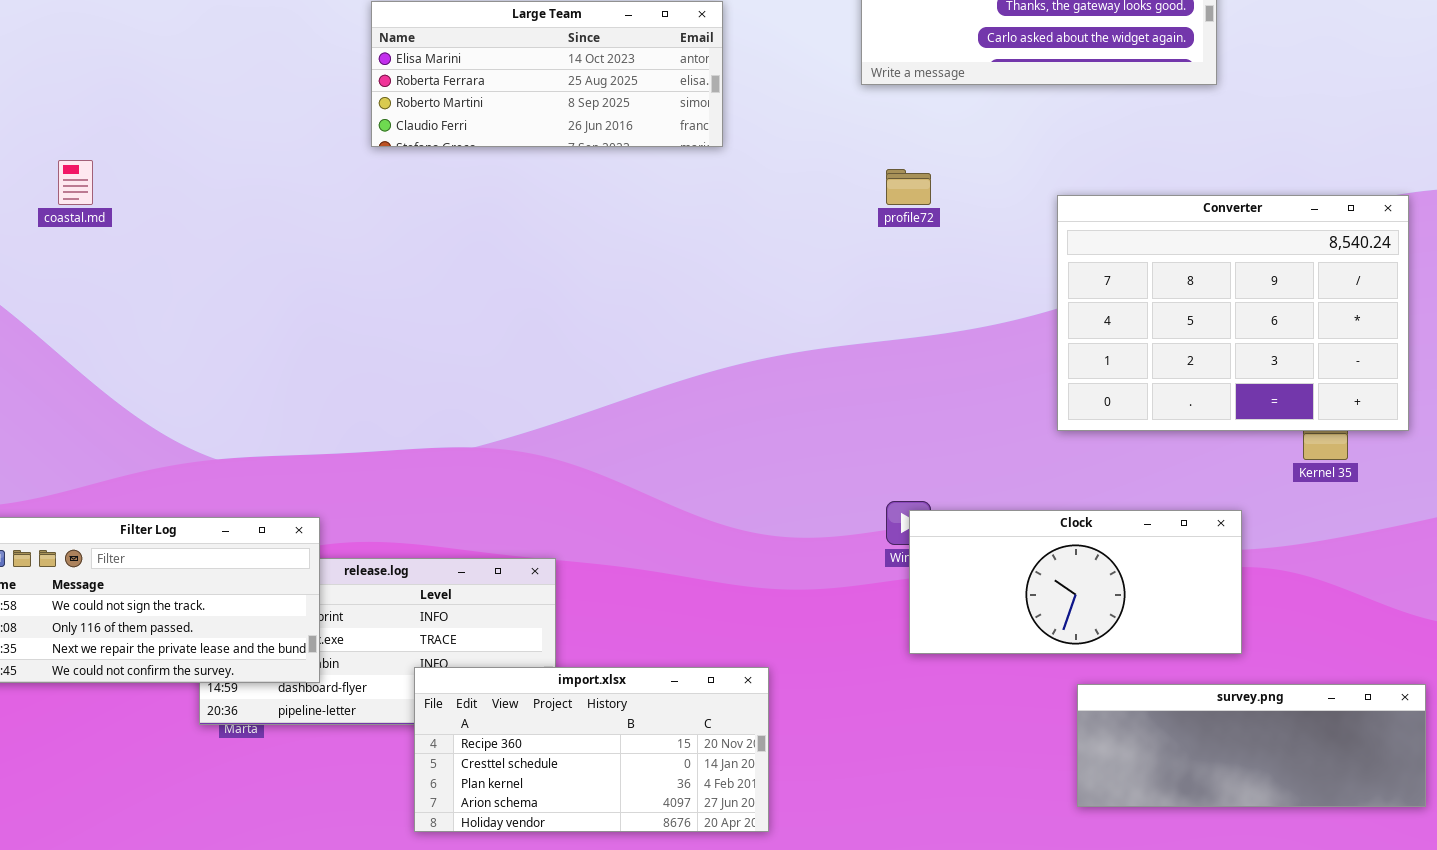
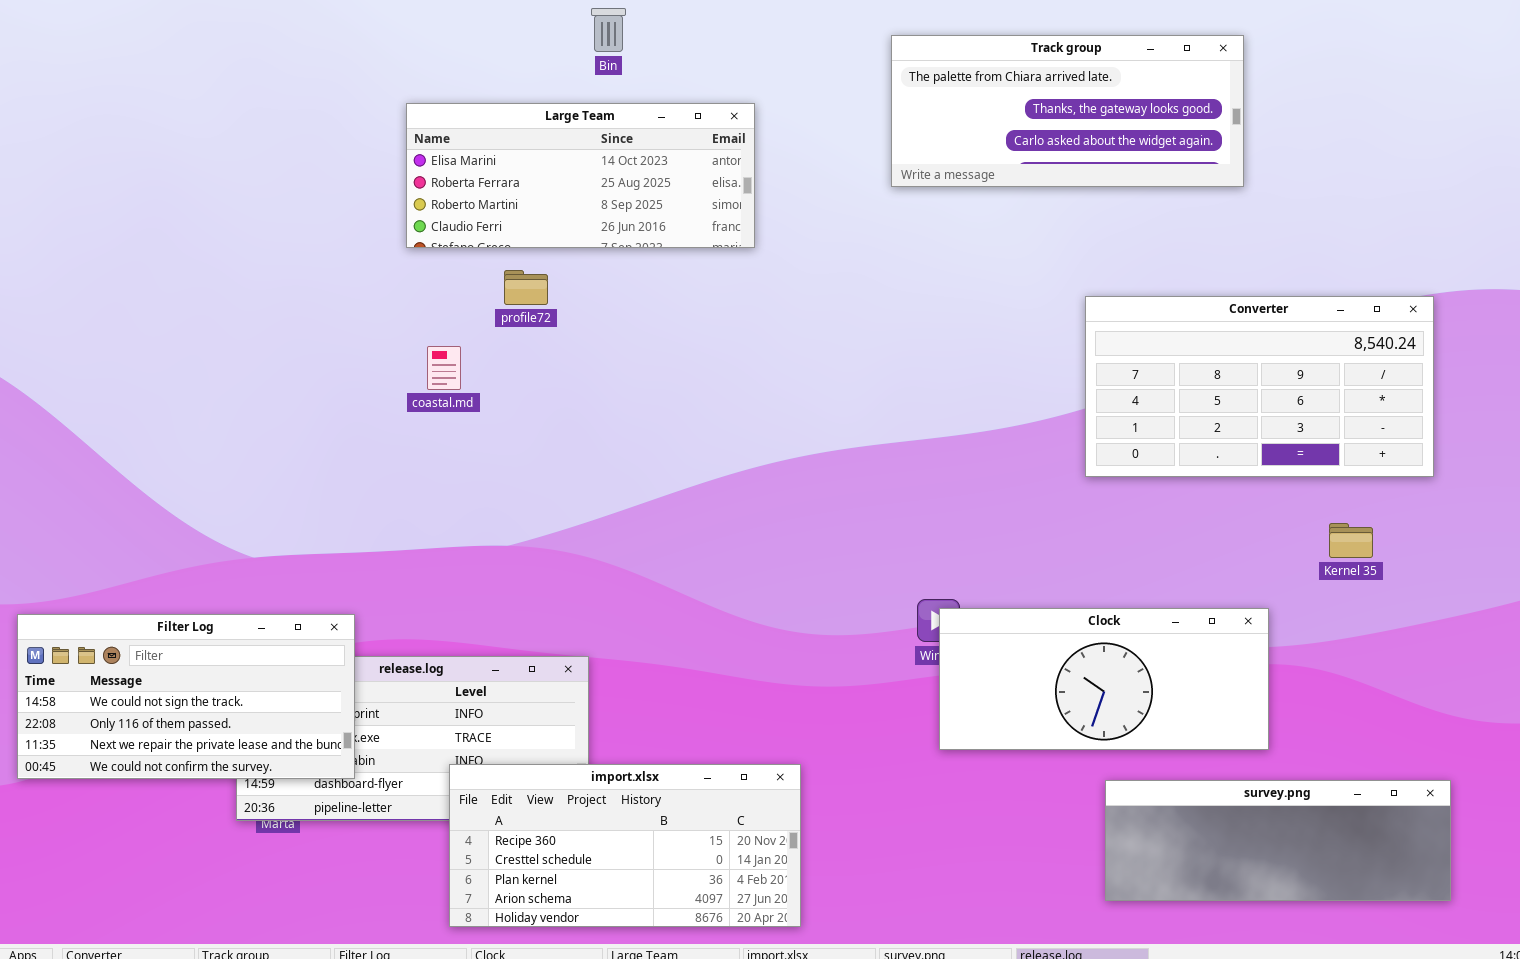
coastal.md: [58,160,93,205] -> [427,346,461,390], moved
profile72: [886,169,931,205] -> [504,270,548,305], moved
Converter: [1057,195,1409,431] -> [1085,296,1434,477], resized

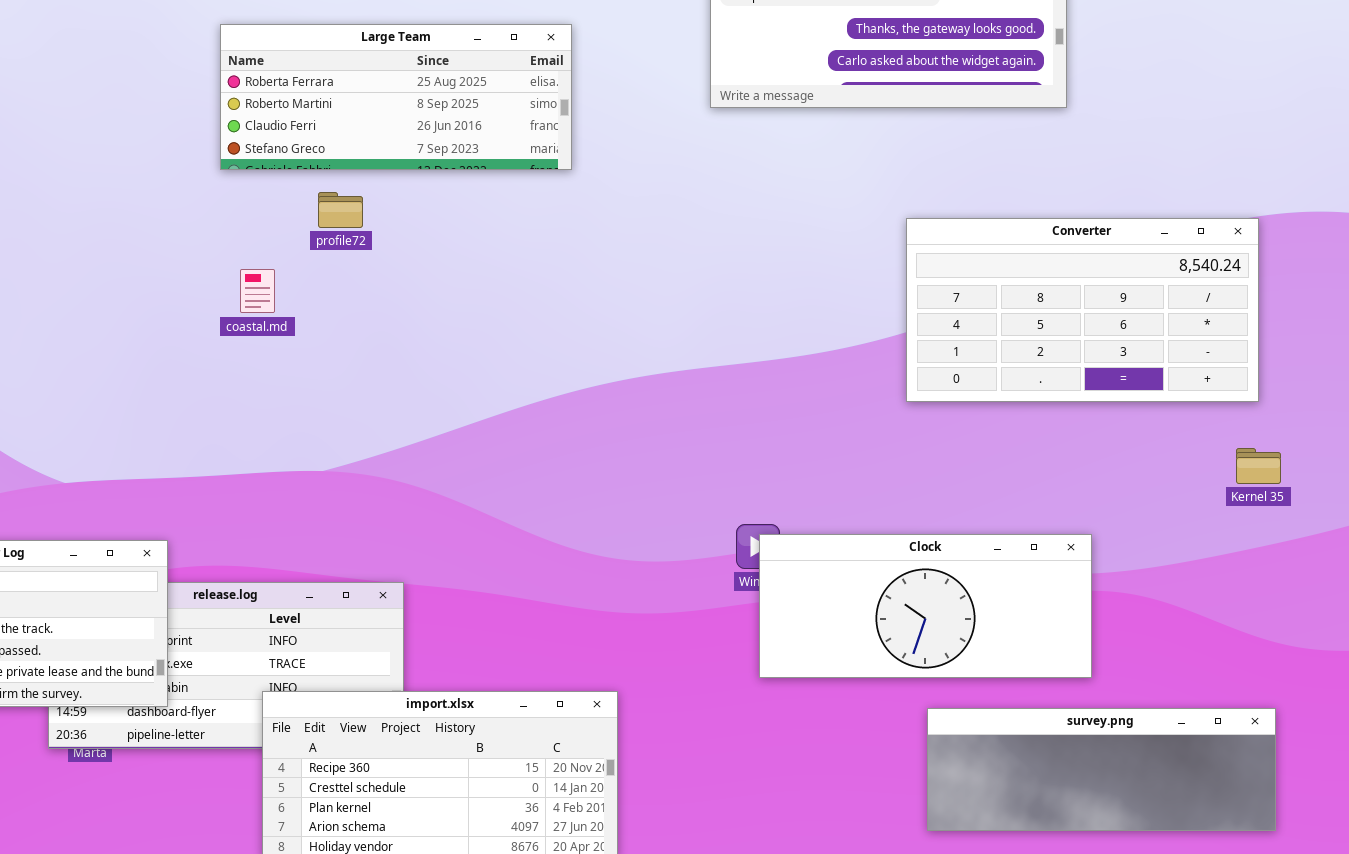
Large Team: [406,103,755,248] -> [220,24,572,170], scrolled down 1 row
Kernel 35: [1329,523,1373,558] -> [1236,448,1281,484], moved

